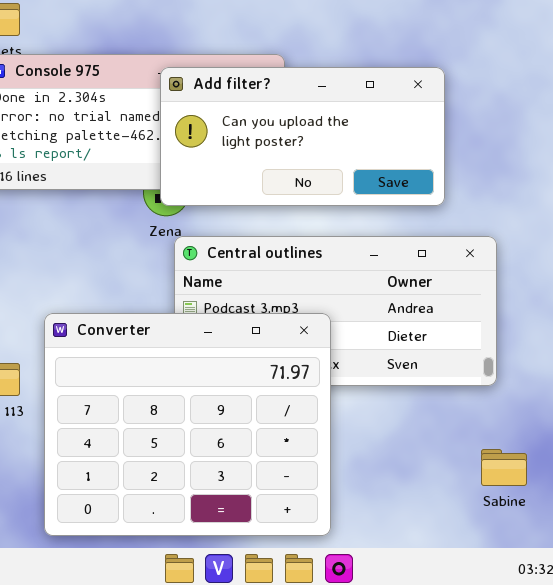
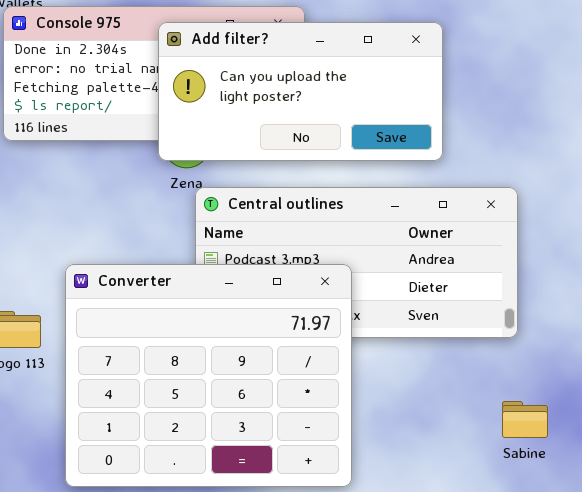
Add filter?: [160,67,445,206] -> [158,22,443,161], moved

